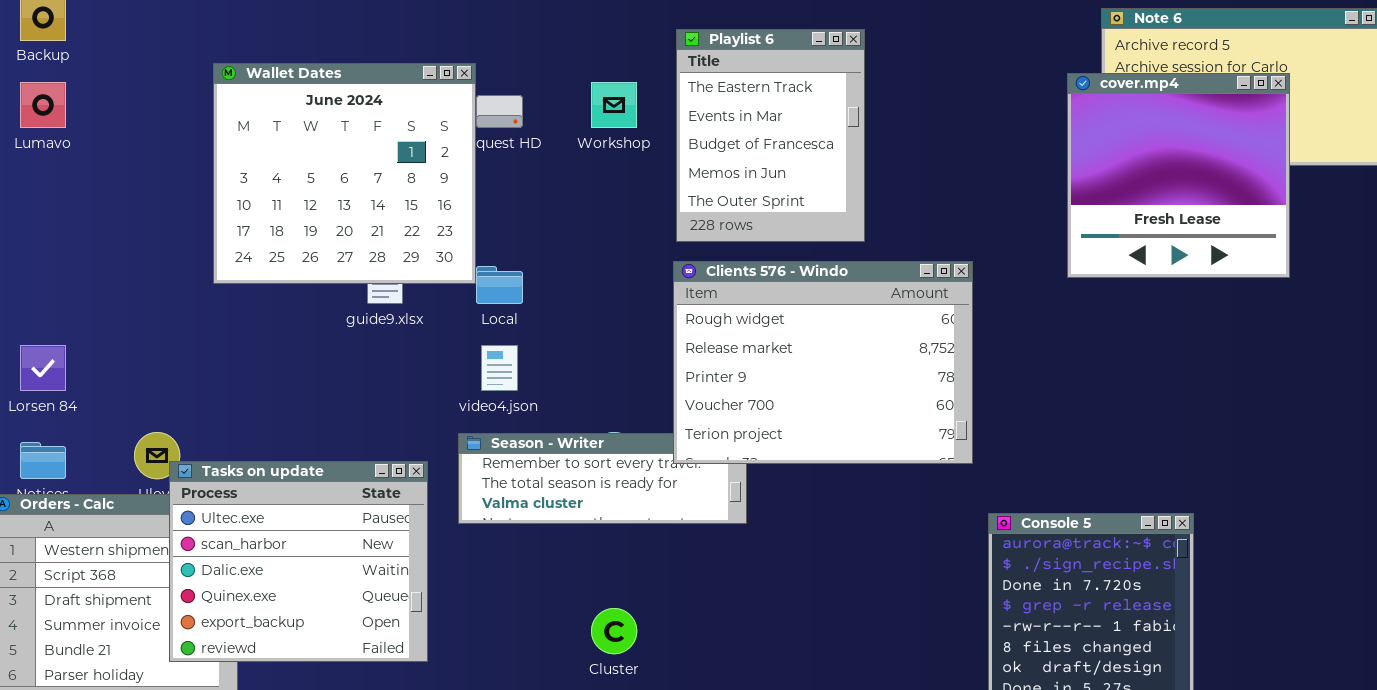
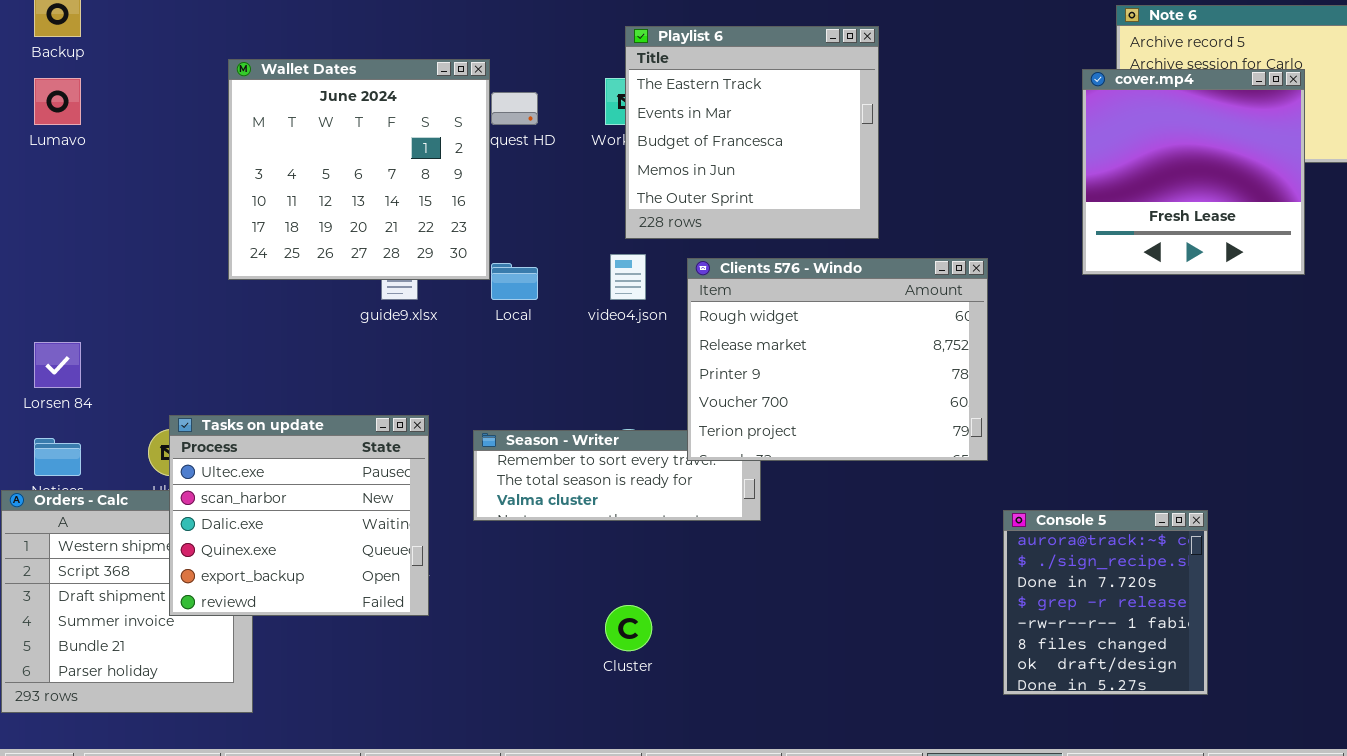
Playlist 6: [676,29,865,242] -> [625,26,879,239], resized
video4.json: [481,345,518,391] -> [610,254,646,300], moved
Tasks on update: [169,461,428,662] -> [169,415,429,616], moved

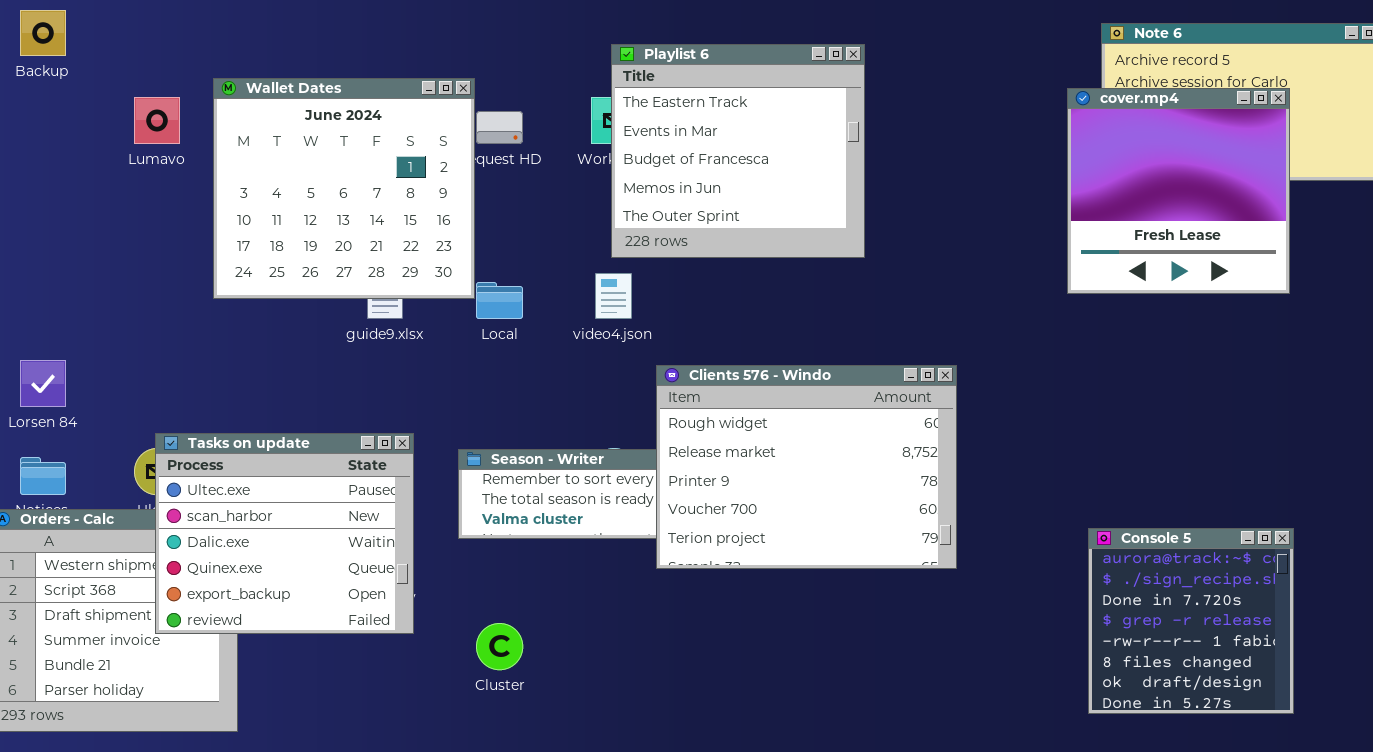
Lumavo: [34,78,81,125] -> [134,97,180,144], moved
Clients 576 - Windo: [687,258,988,461] -> [656,365,957,569], moved
Console 5: [1003,510,1208,695] -> [1088,528,1294,714], moved
Cluster: [605,605,652,651] -> [476,623,523,670], moved

